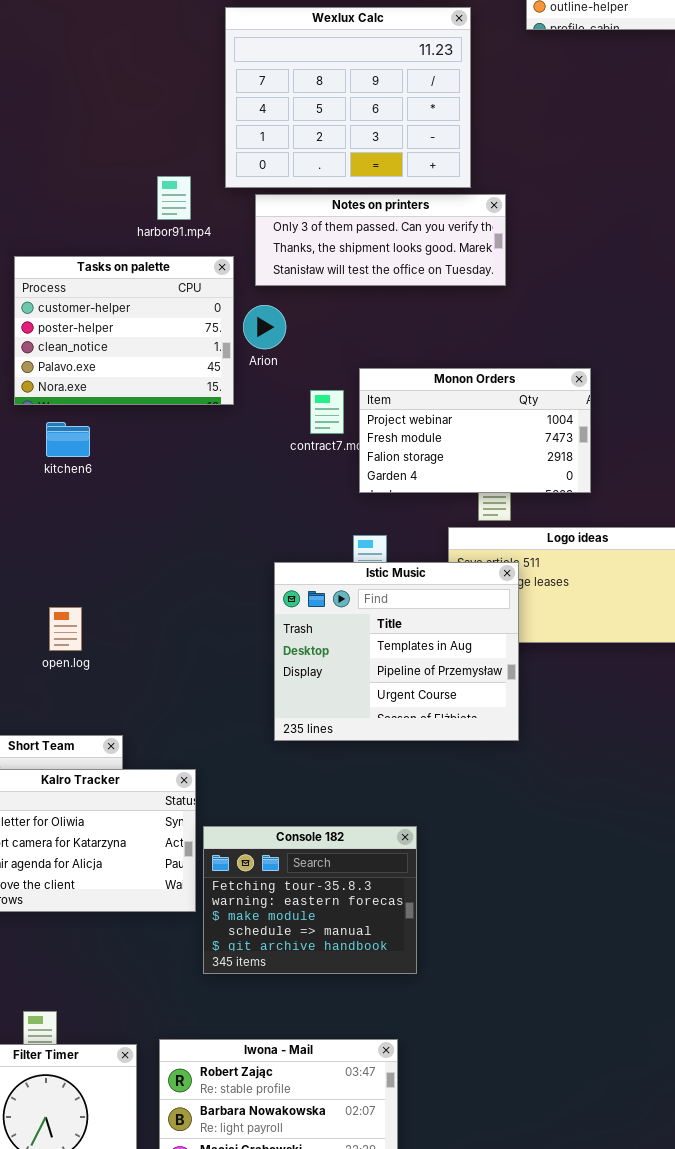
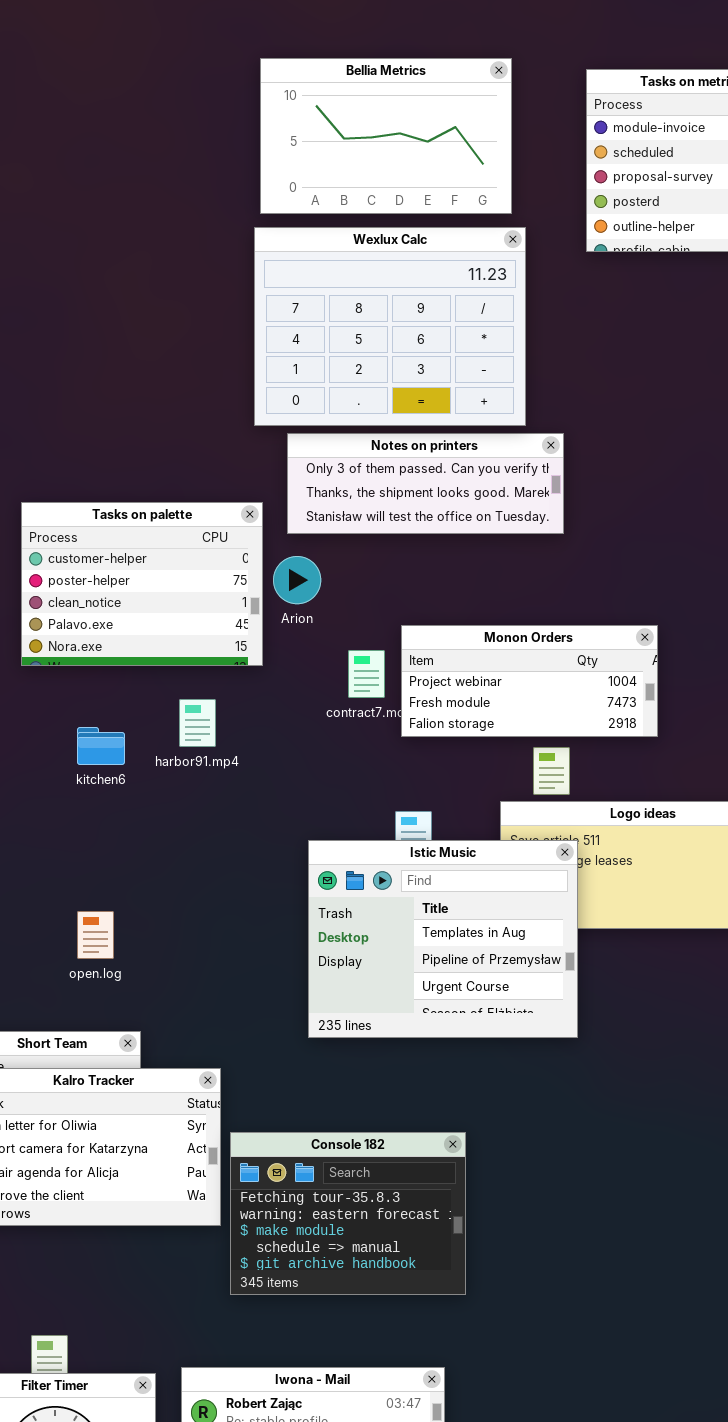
harbor91.mp4: [157,176,191,220] -> [179,699,216,747], moved
Monon Orders: [359,368,591,493] -> [401,625,658,737], resized
kitchen6: [46,422,90,457] -> [77,727,125,765], moved
open.log: [49,607,82,651] -> [77,911,114,959], moved

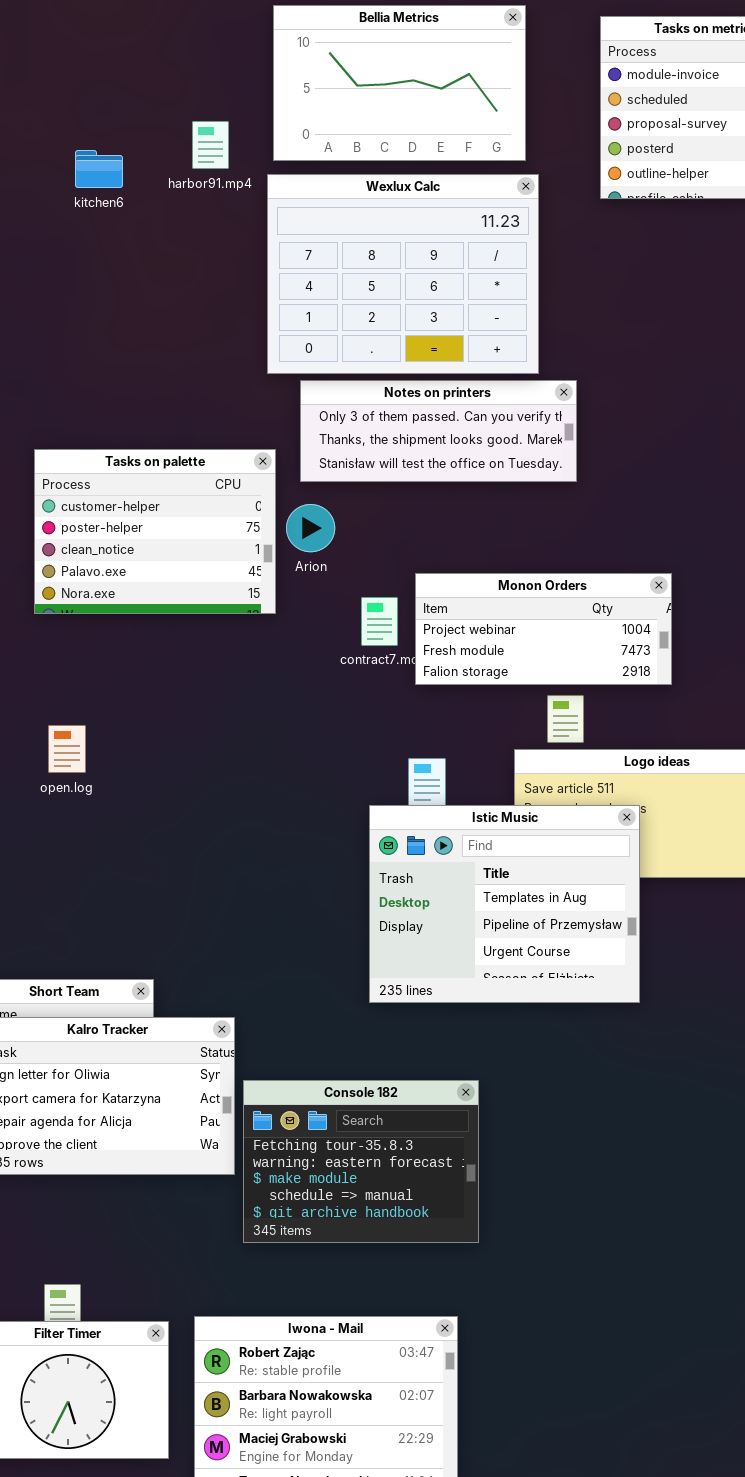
harbor91.mp4: [179,699,216,747] -> [192,121,229,169], moved
kitchen6: [77,727,125,765] -> [75,150,123,188], moved
Istic Music: [308,840,578,1038] -> [369,805,640,1003], moved
open.log: [77,911,114,959] -> [48,725,86,773], moved

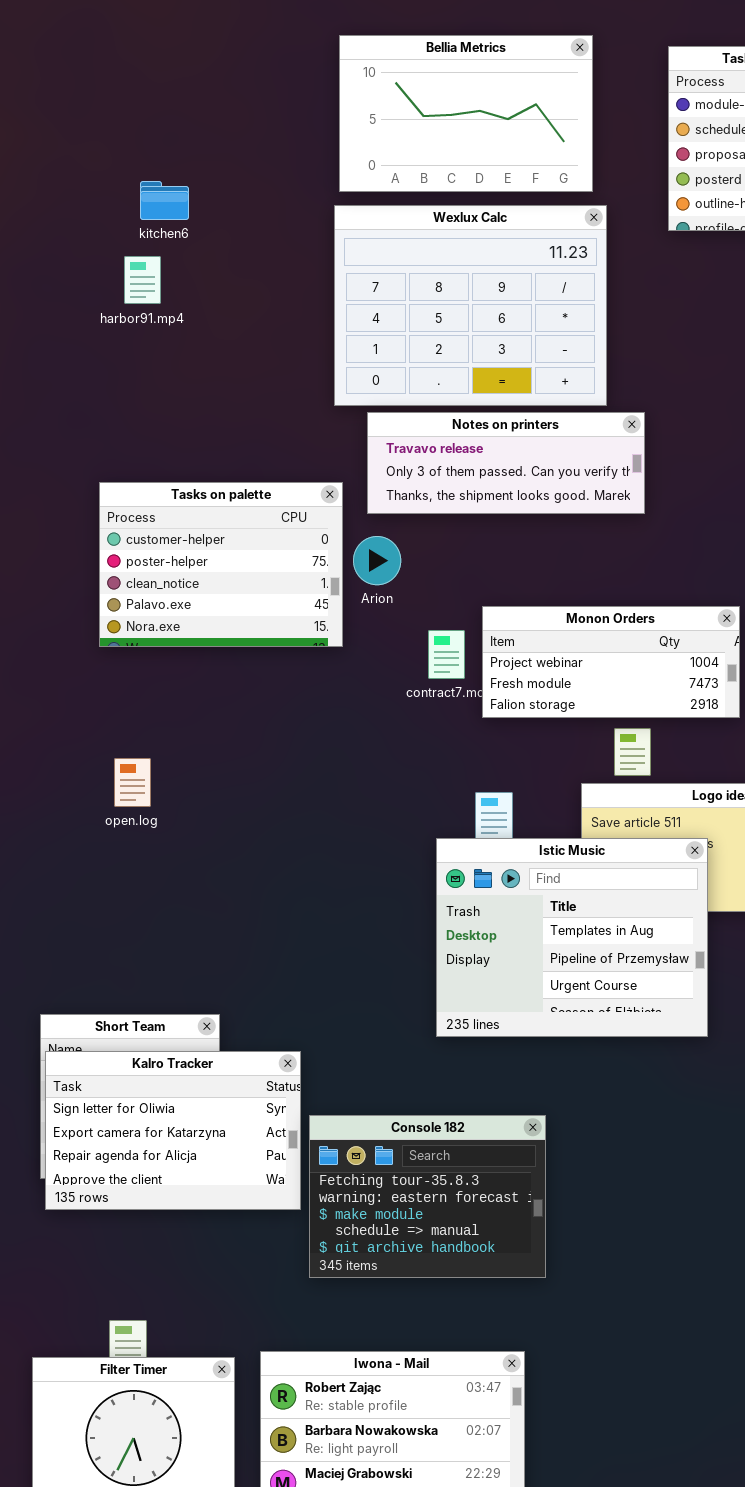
harbor91.mp4: [192,121,229,169] -> [124,256,161,304], moved
Notes on printers: [300,380,577,482] -> [367,412,645,514], scrolled up 1 row

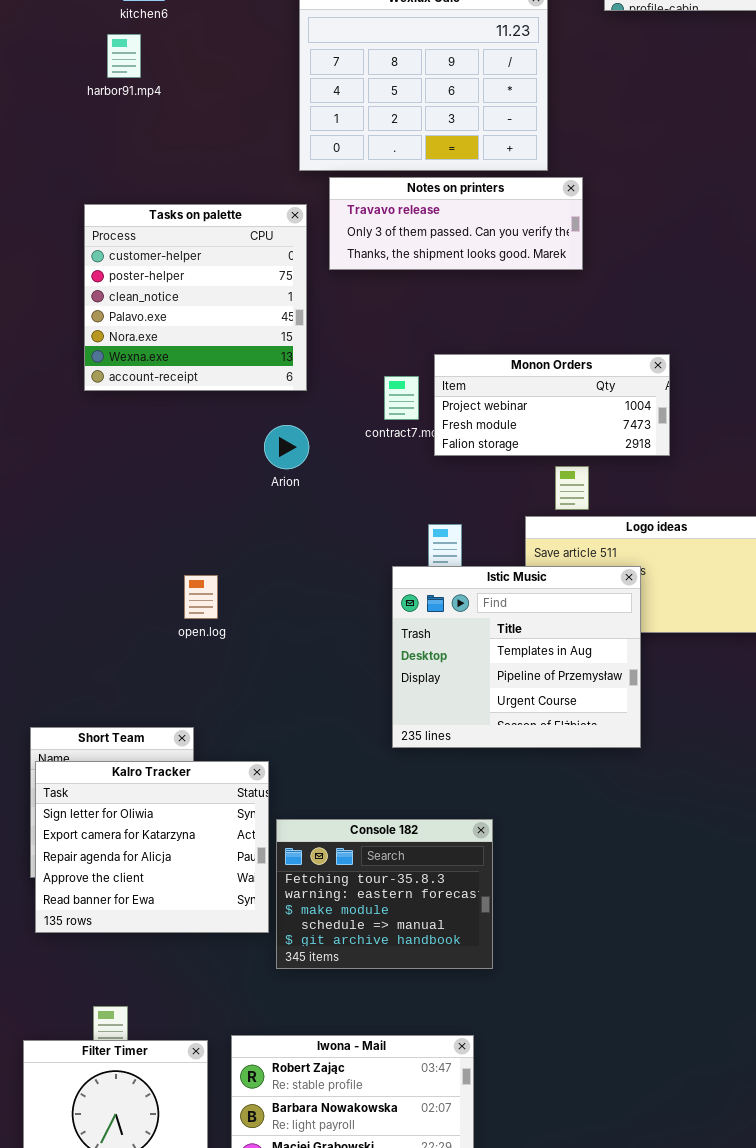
Tasks on palette: [99,482,343,647] -> [84,204,307,391], resized
Arion: [353,536,401,585] -> [264,425,309,469], moved
open.log: [114,758,151,807] -> [184,575,218,619], moved
Kalro Tracker: [45,1051,301,1210] -> [35,761,269,933], resized

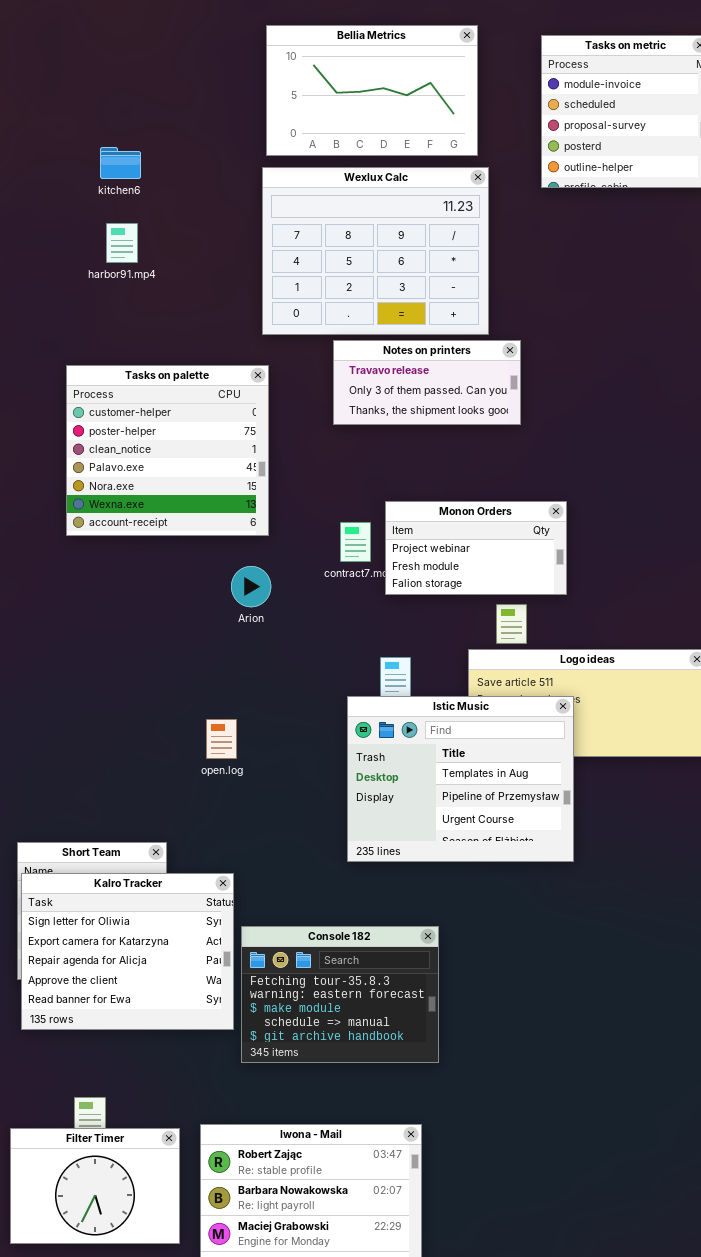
harbor91.mp4: [107,34,141,78] -> [106,223,138,263], moved
Notes on printers: [329,177,583,270] -> [333,340,521,425], resized
Monon Orders: [434,354,670,456] -> [385,501,567,595], resized
open.log: [184,575,218,619] -> [206,719,237,759], moved

